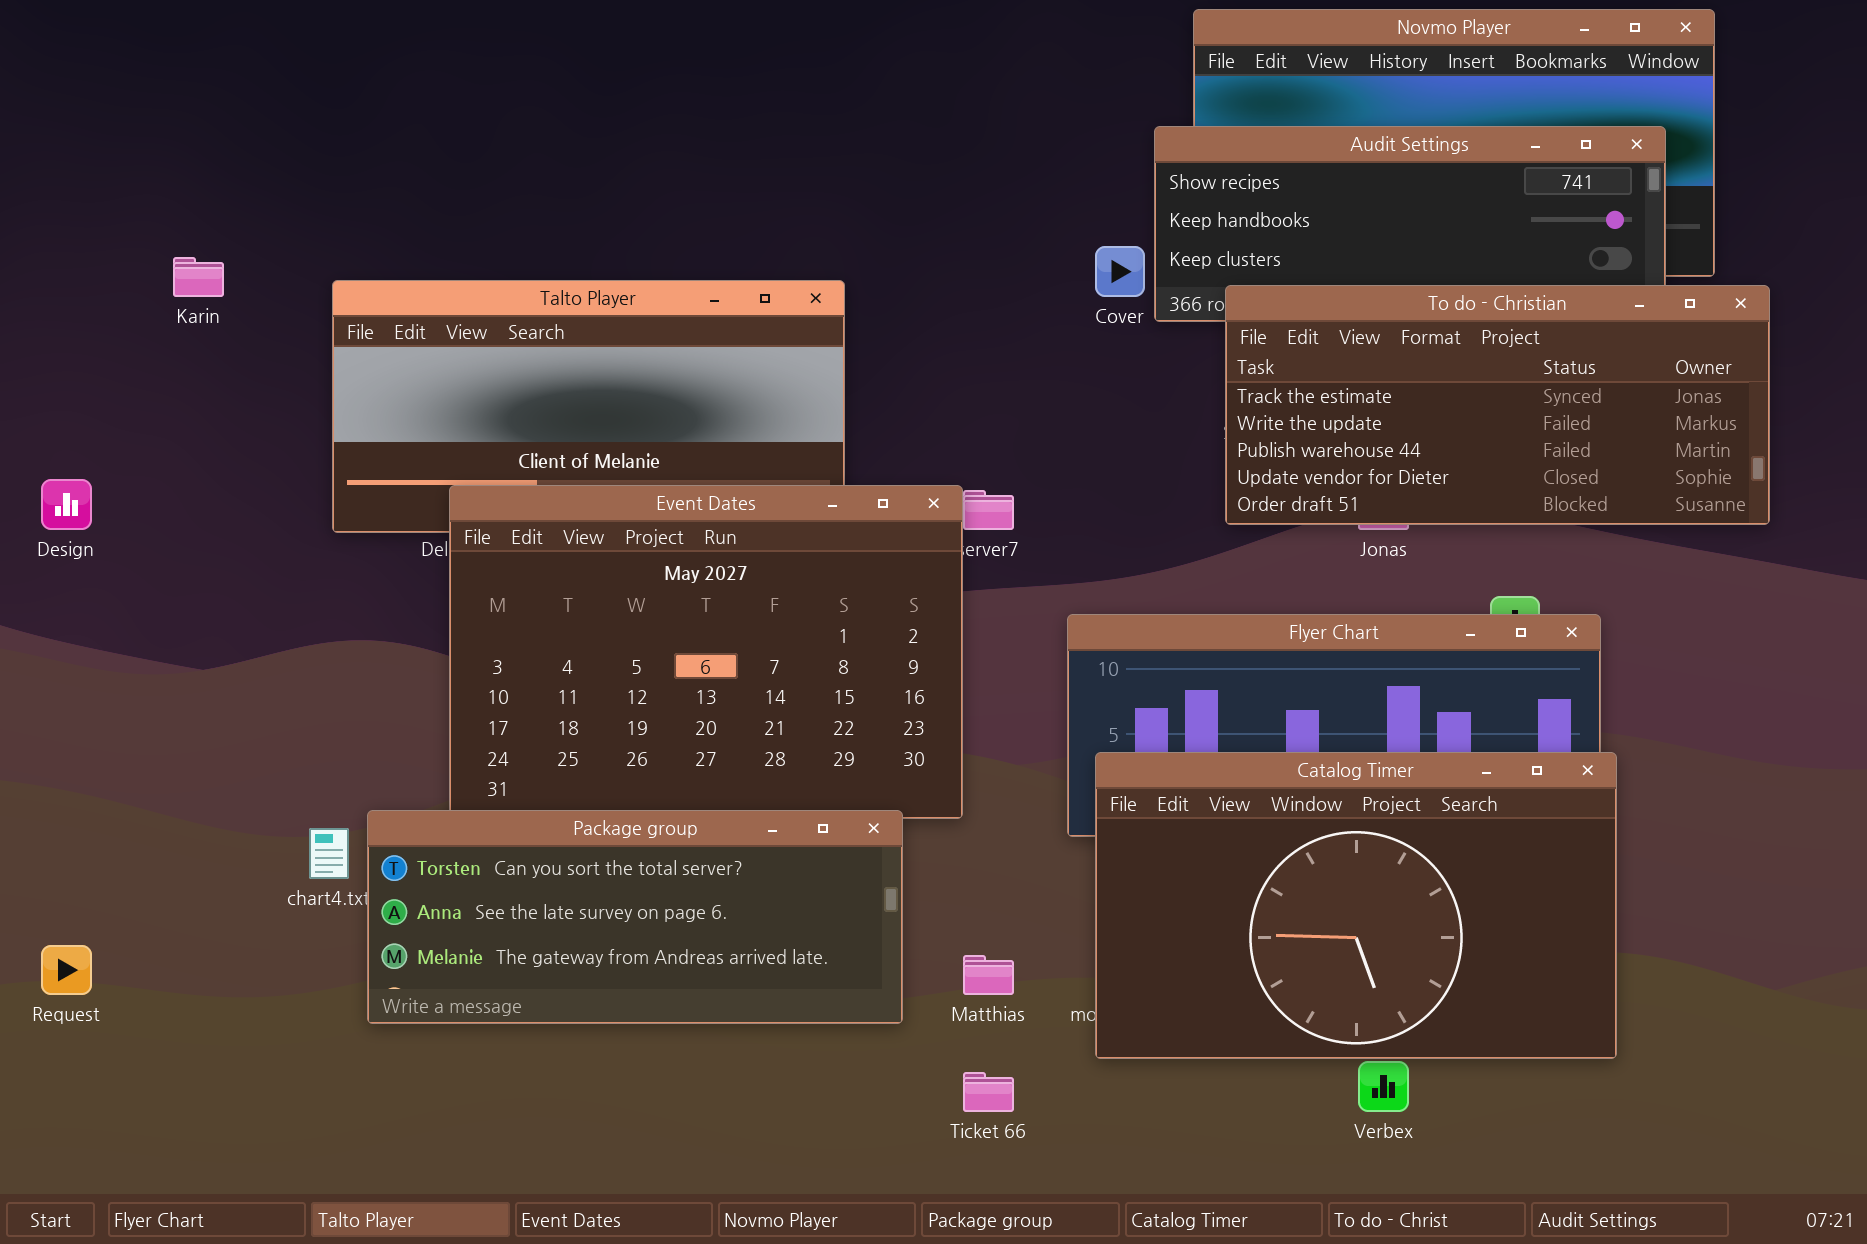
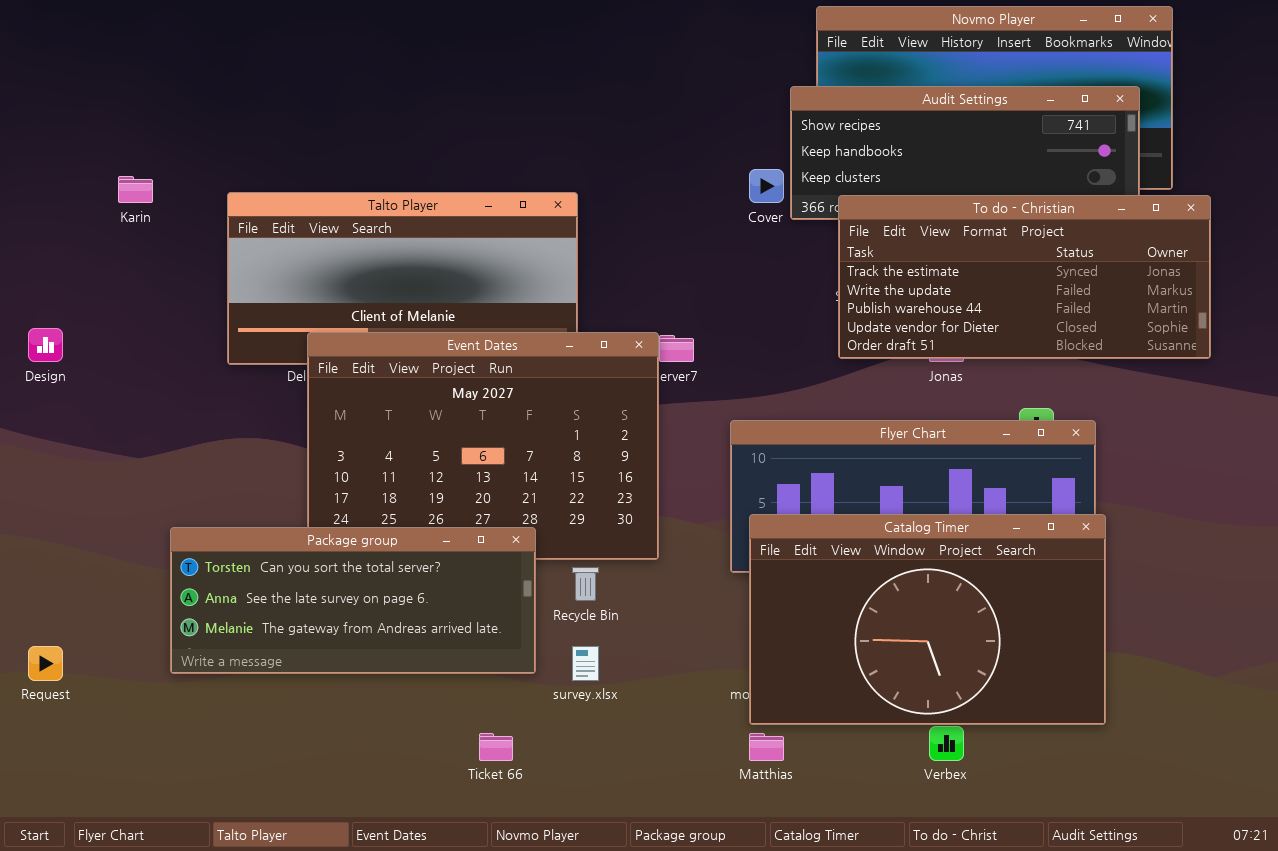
Package group: [367,810,903,1024] -> [170,527,536,674], moved
Matthias: [963,955,1014,995] -> [749,733,784,761], moved
Ticket 66: [963,1072,1014,1112] -> [479,733,513,761], moved

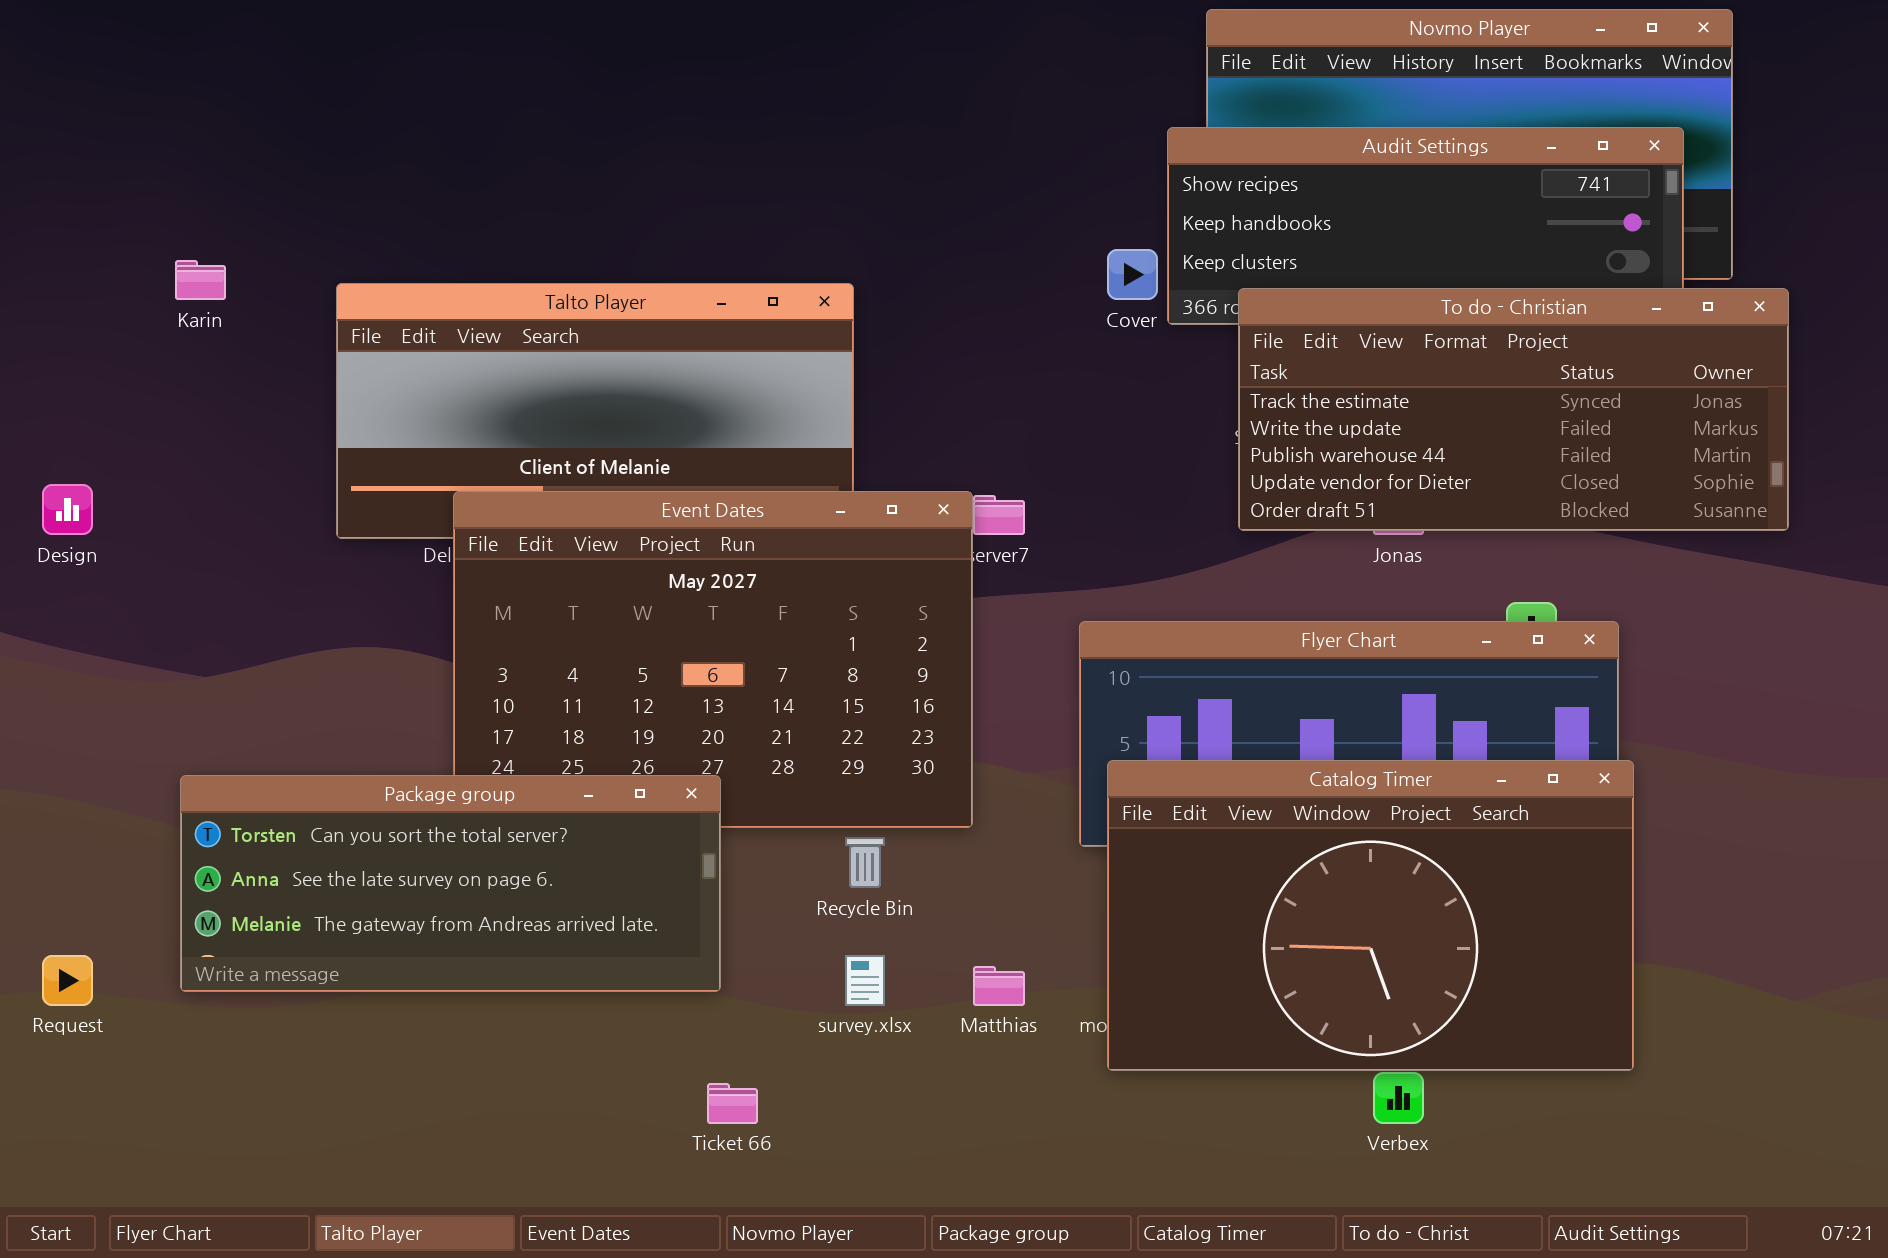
Package group: [170,527,536,674] -> [180,775,721,992], moved
Matthias: [749,733,784,761] -> [973,966,1025,1006], moved

